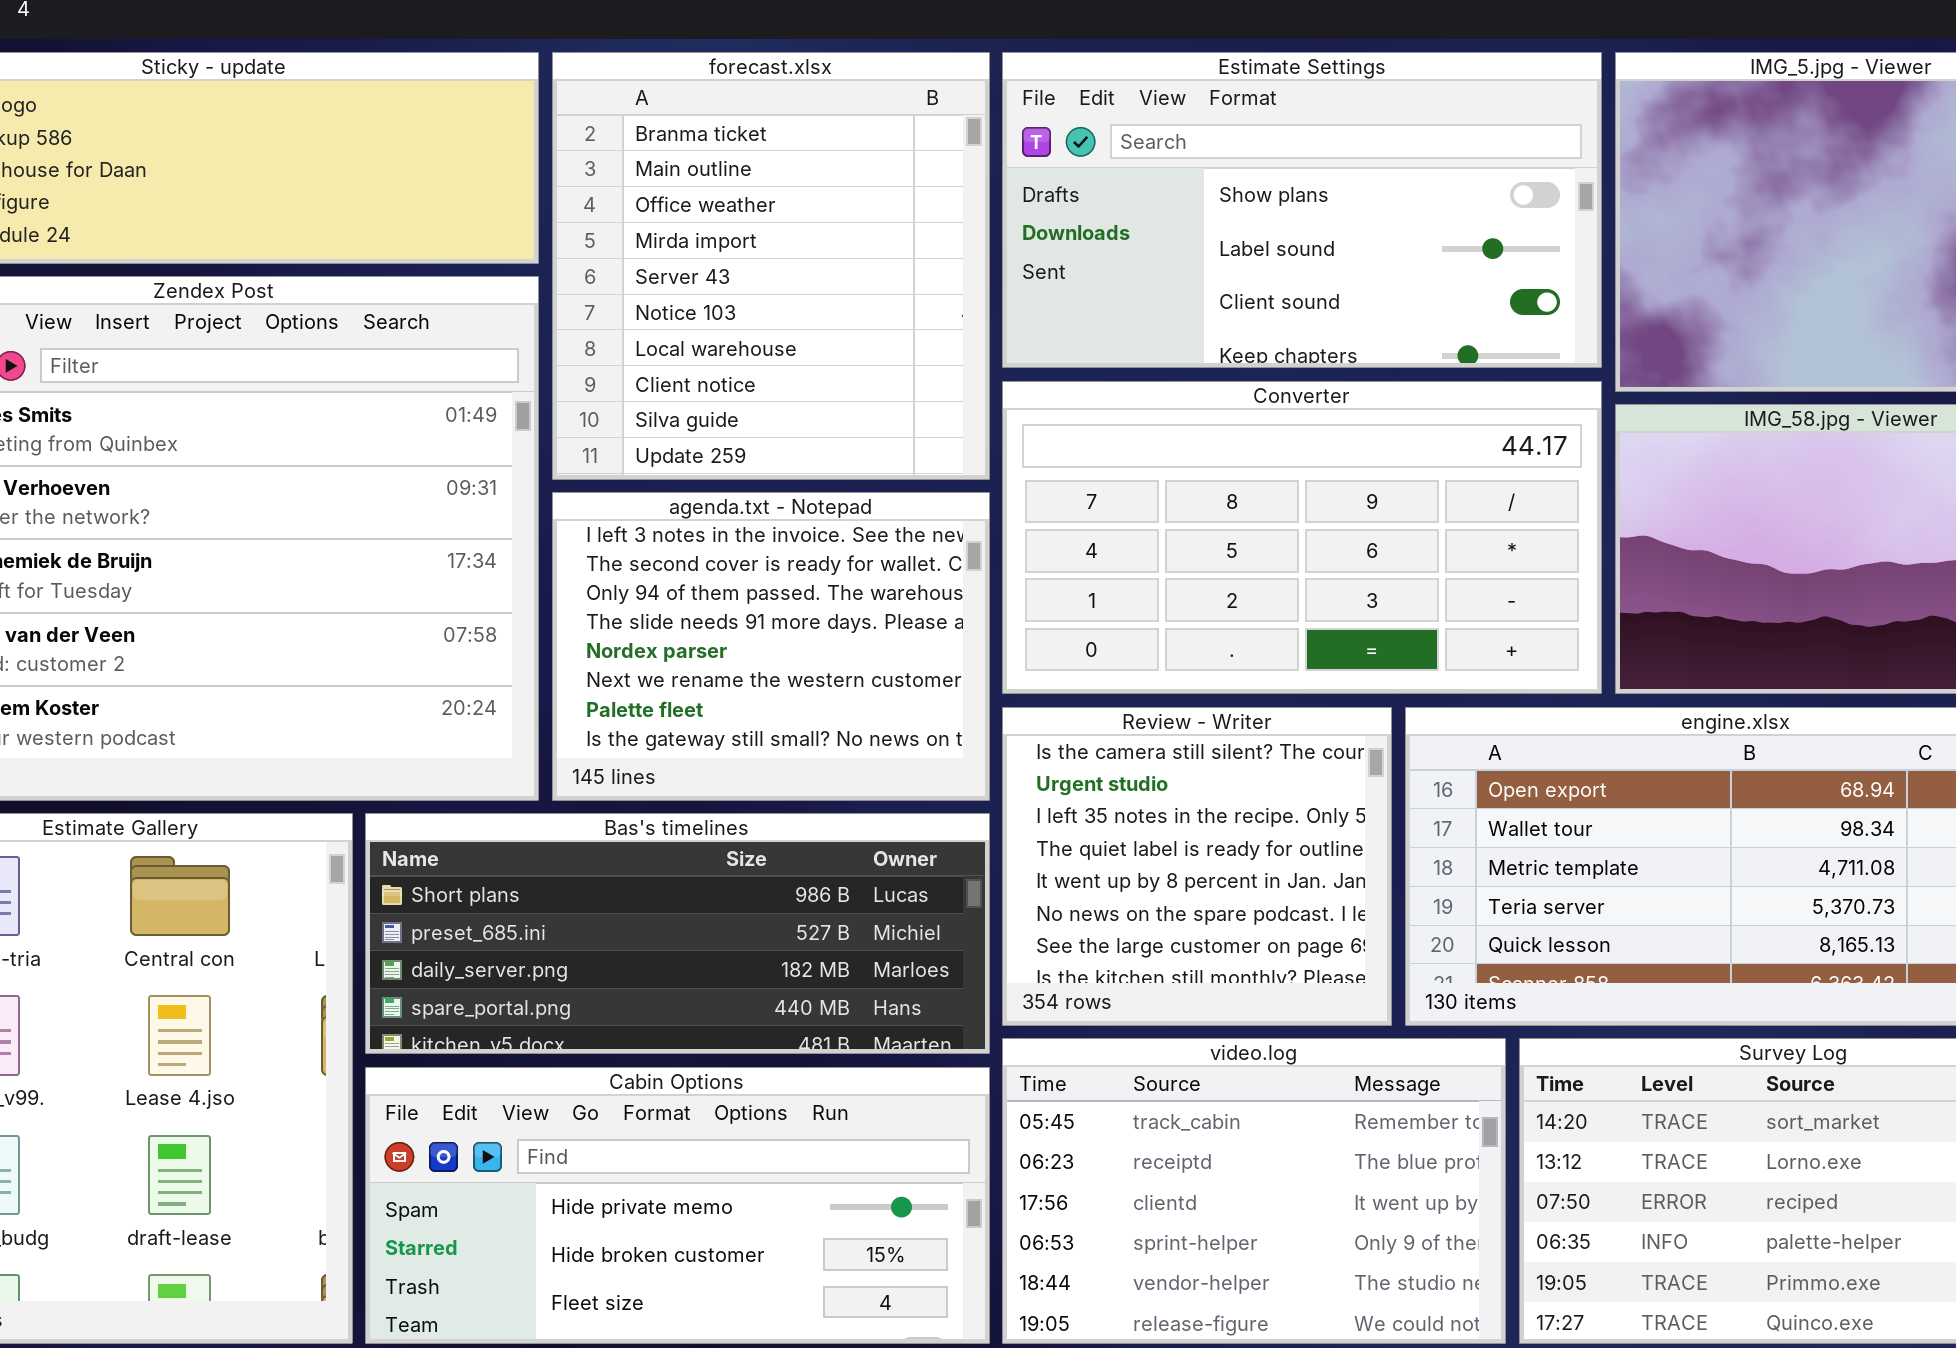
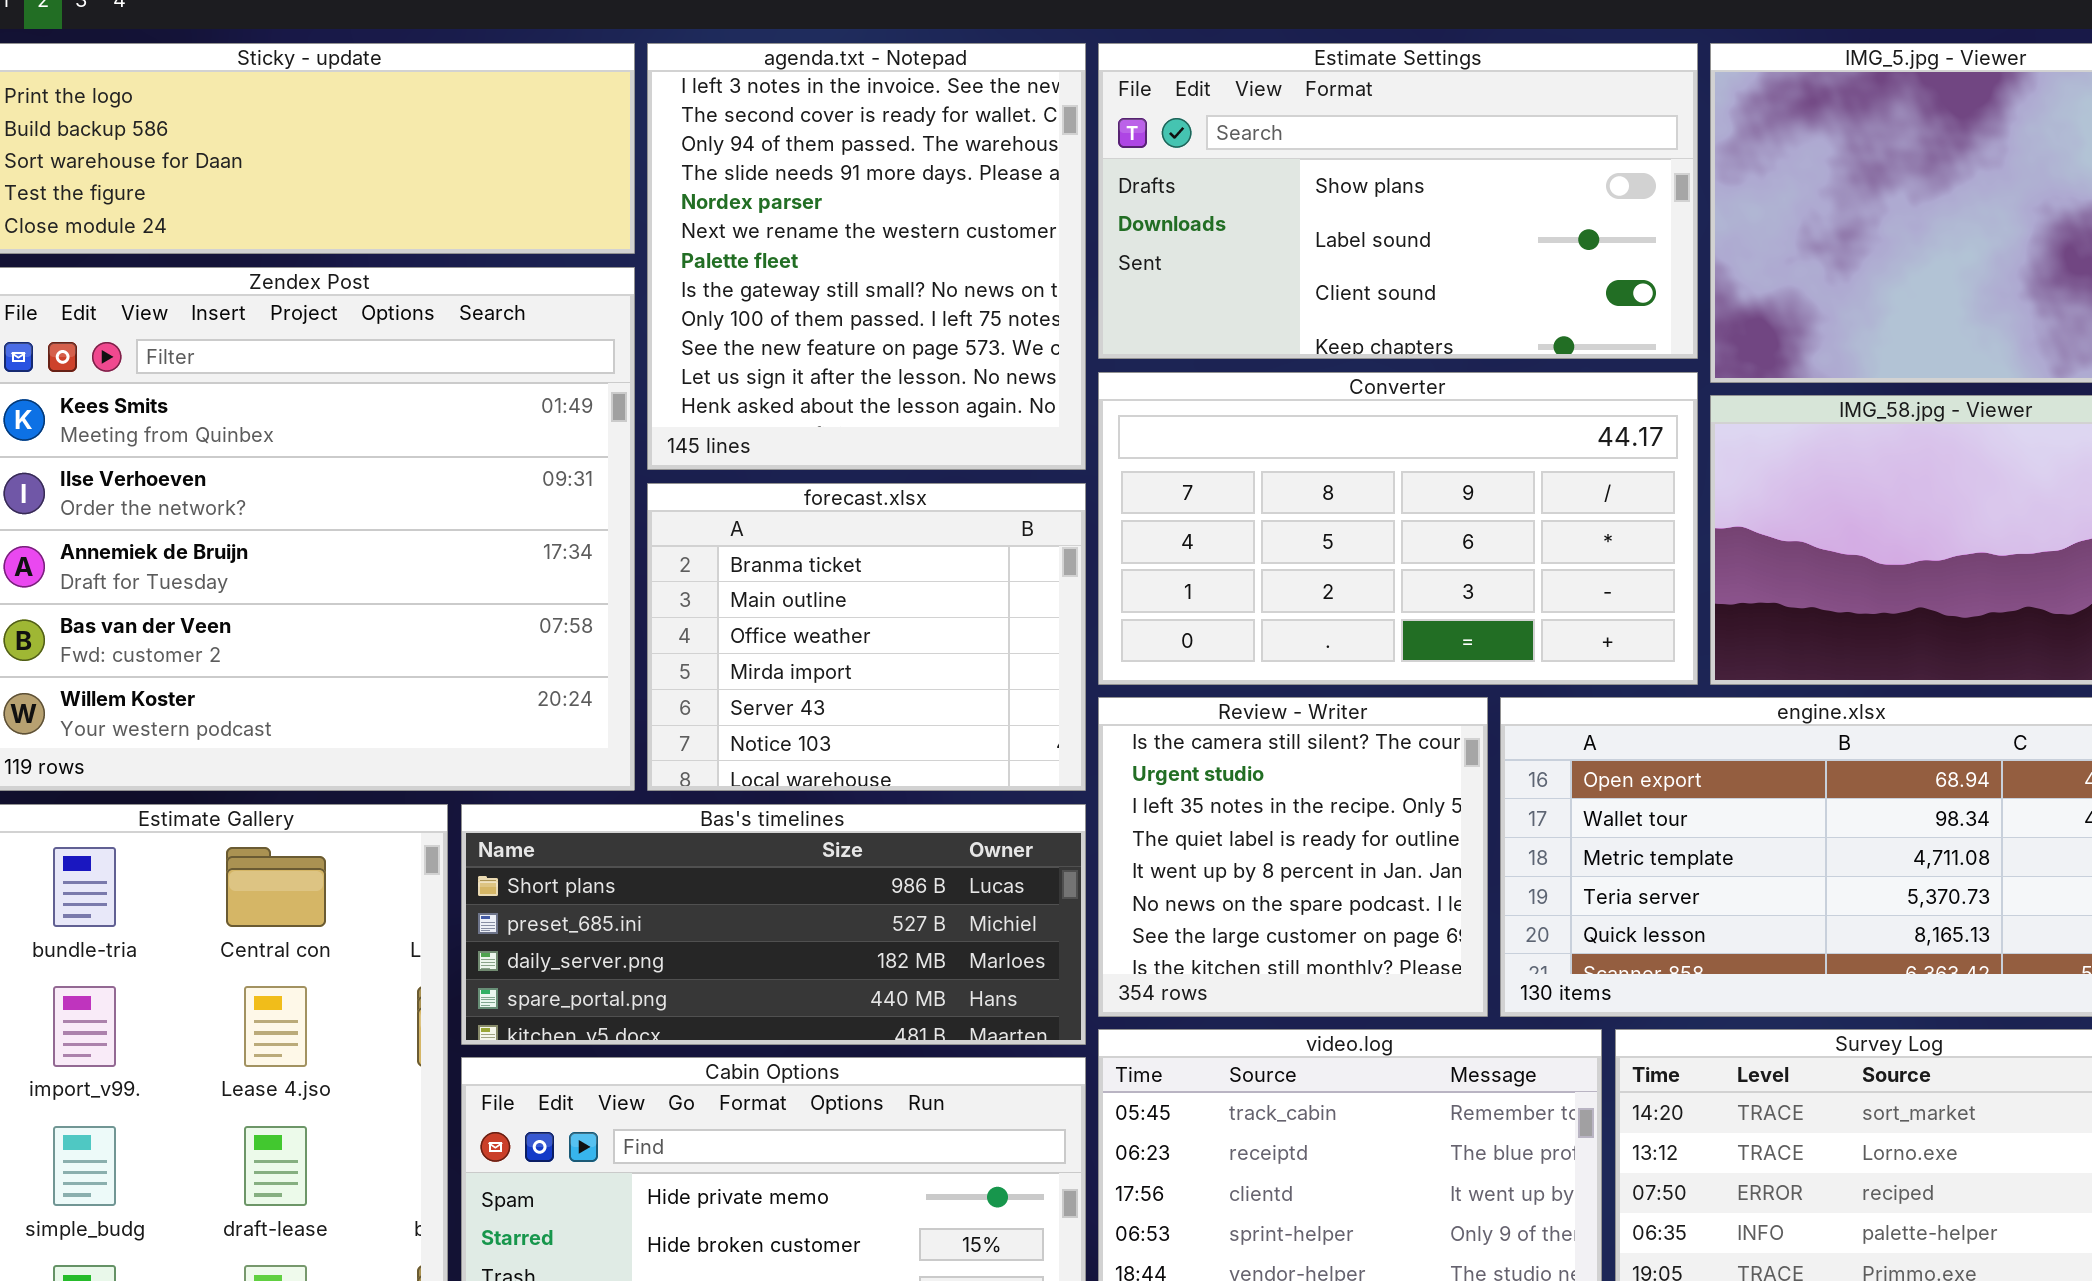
forecast.xlsx: [552,52,990,480] -> [647,483,1086,791], moved, resized
agenda.txt - Notepad: [552,492,990,801] -> [647,43,1086,470], moved, resized

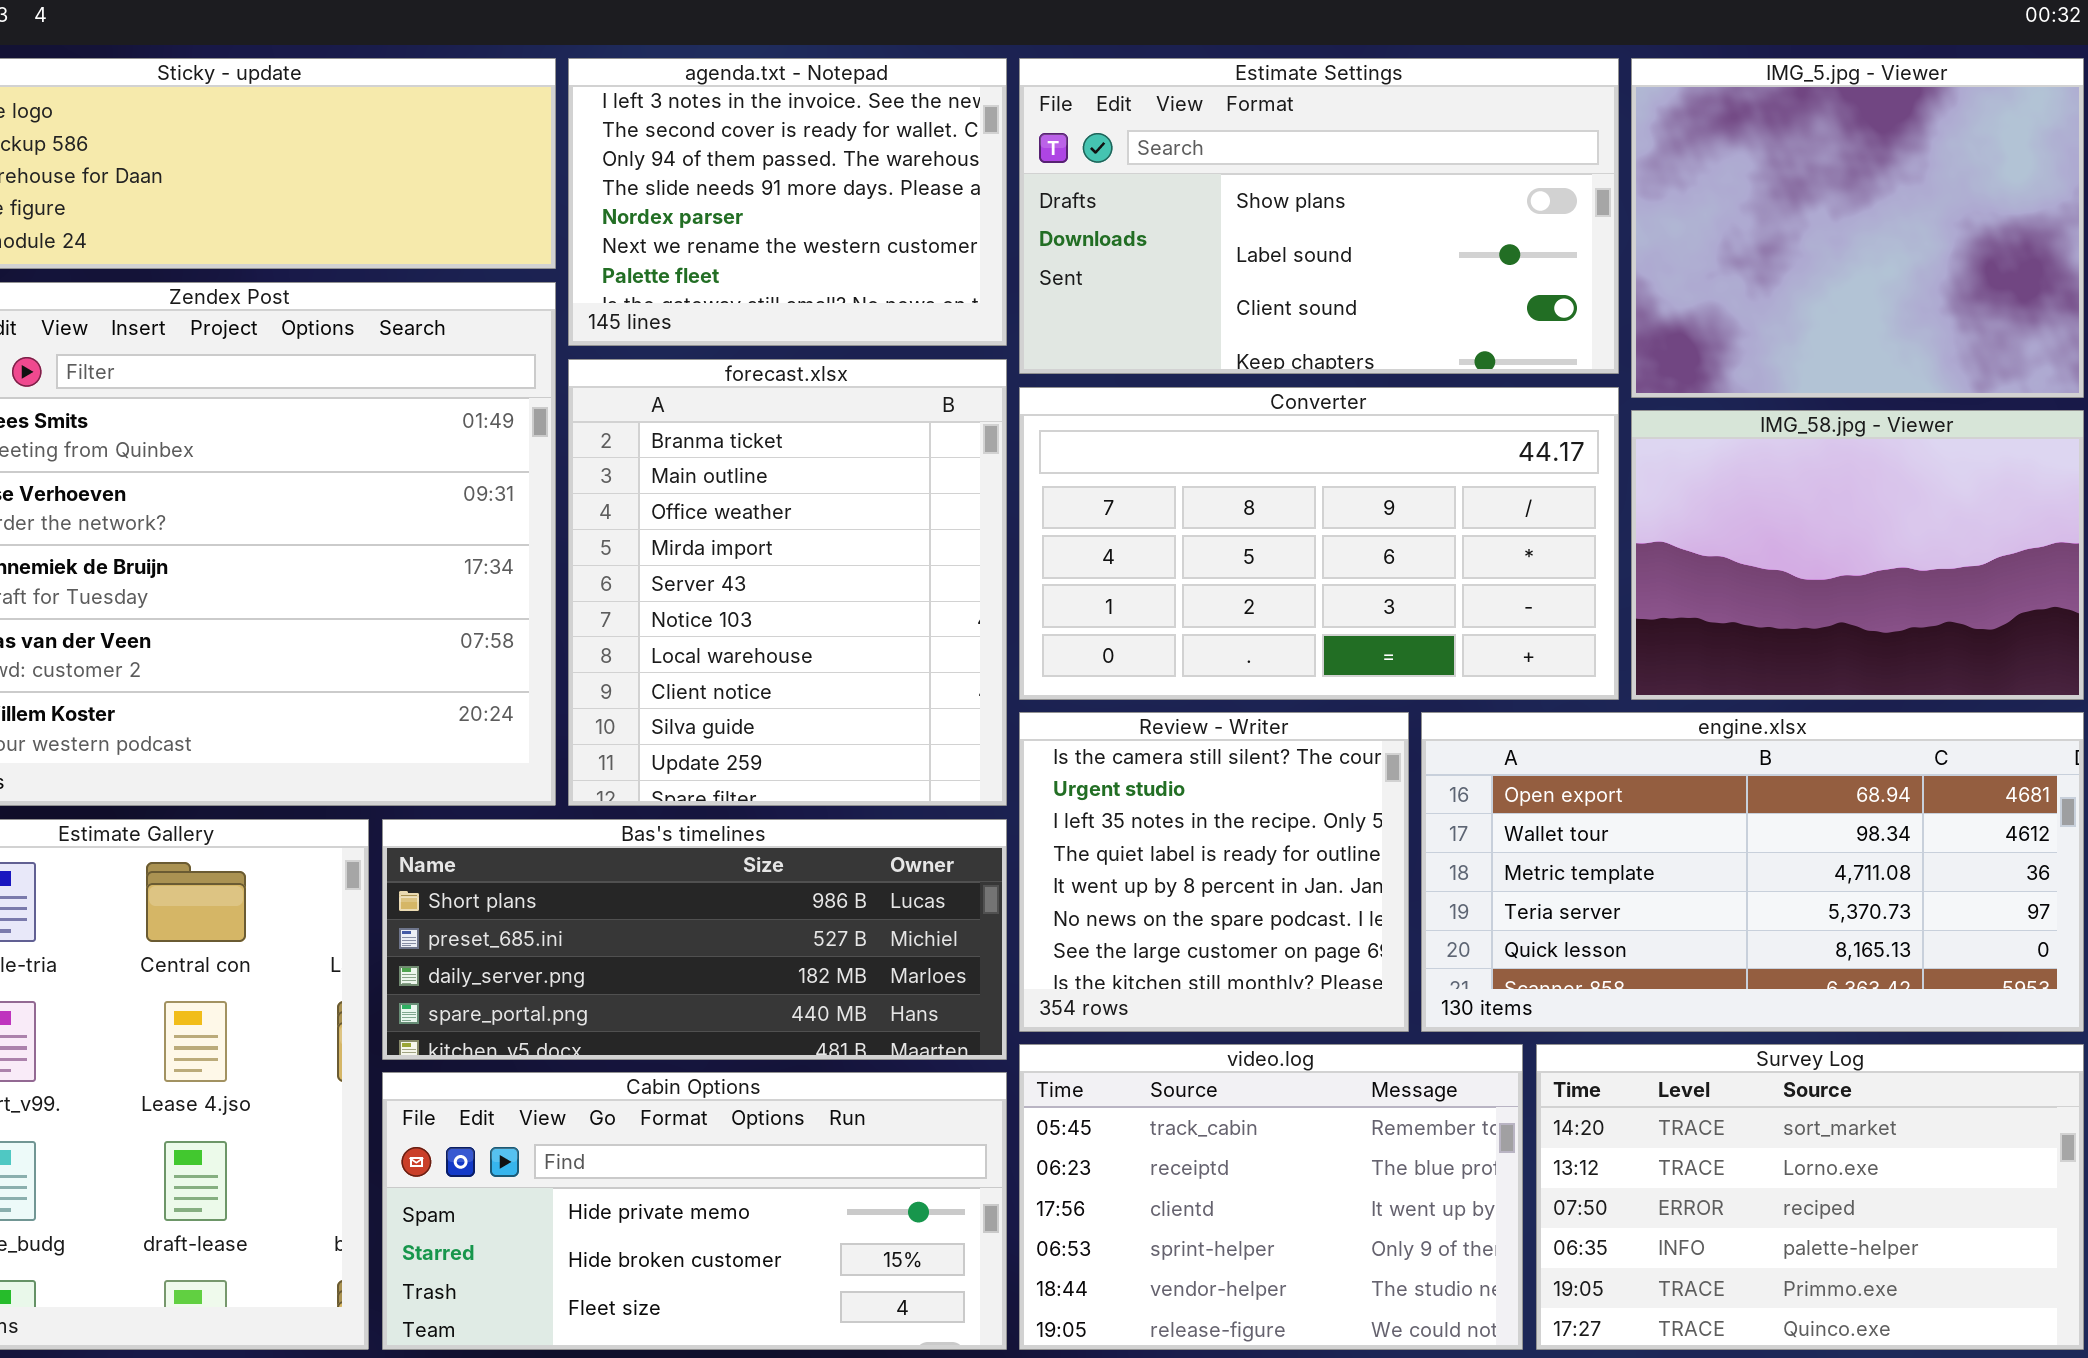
agenda.txt - Notepad: [647,43,1086,470] -> [568,58,1007,346], resized
forecast.xlsx: [647,483,1086,791] -> [568,359,1007,806], resized

